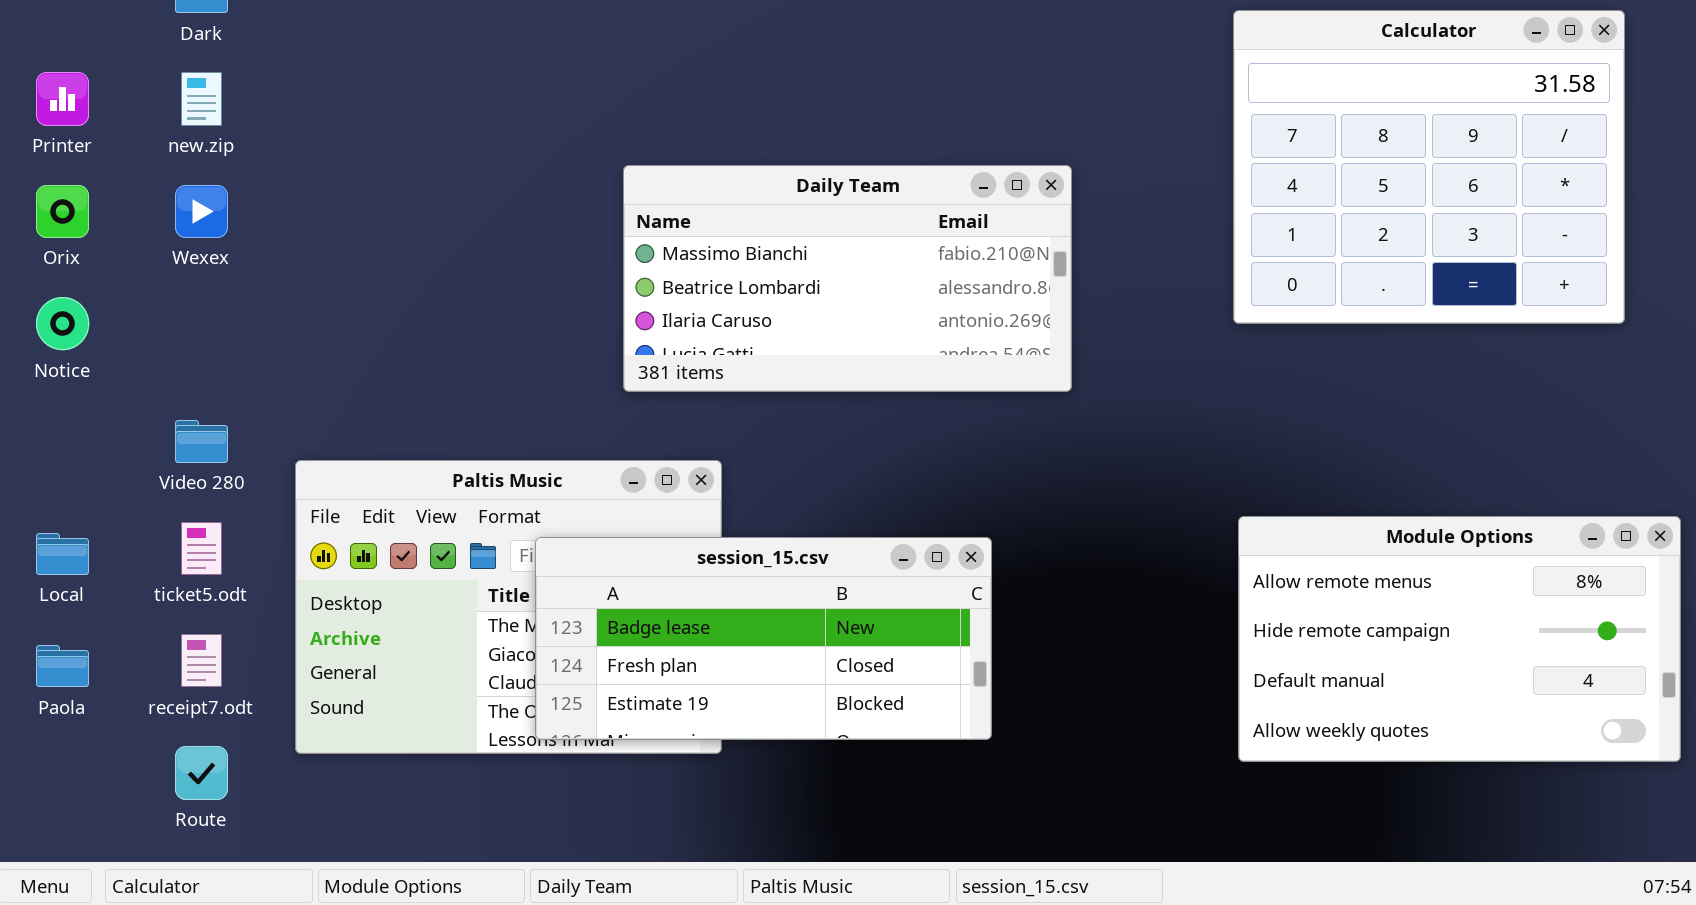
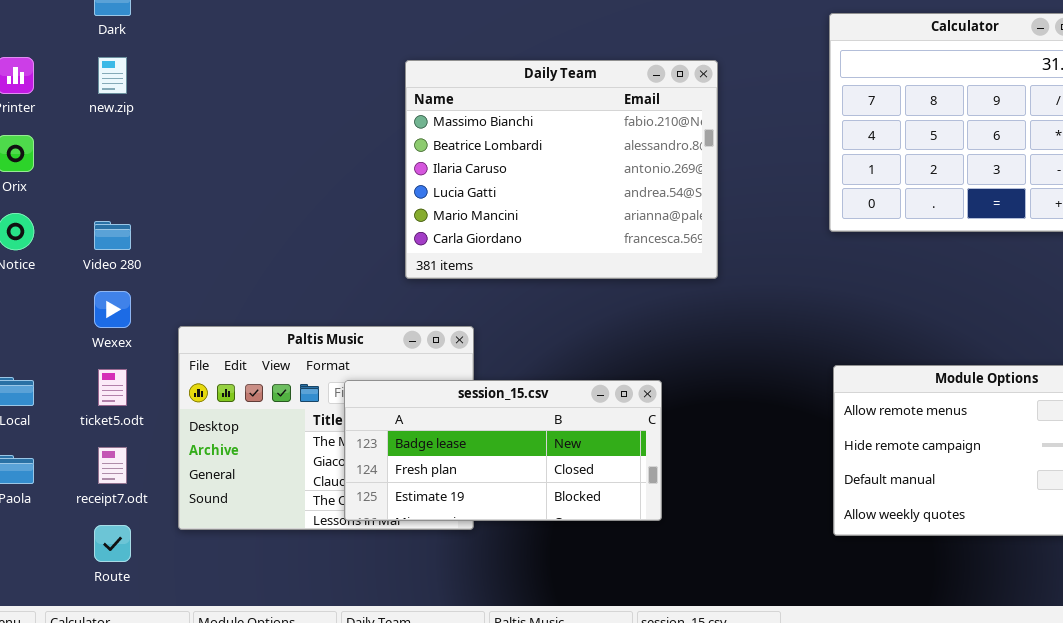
Daily Team: [623,165,1072,392] -> [405,60,718,279], resized
Wexex: [175,185,228,238] -> [94,291,131,328], moved
Video 280: [175,420,228,463] -> [94,221,131,250], moved

